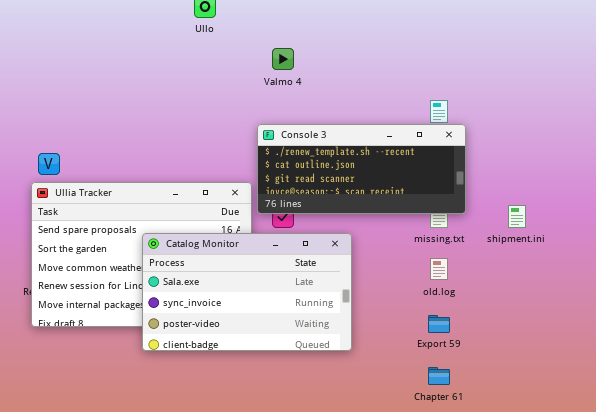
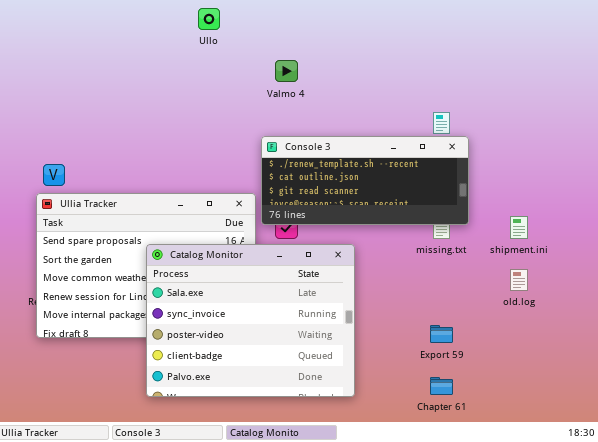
Catalog Monitor: [142,233,352,351] -> [146,244,355,397], resized
old.log: [430,258,448,280] -> [510,269,528,291], moved

